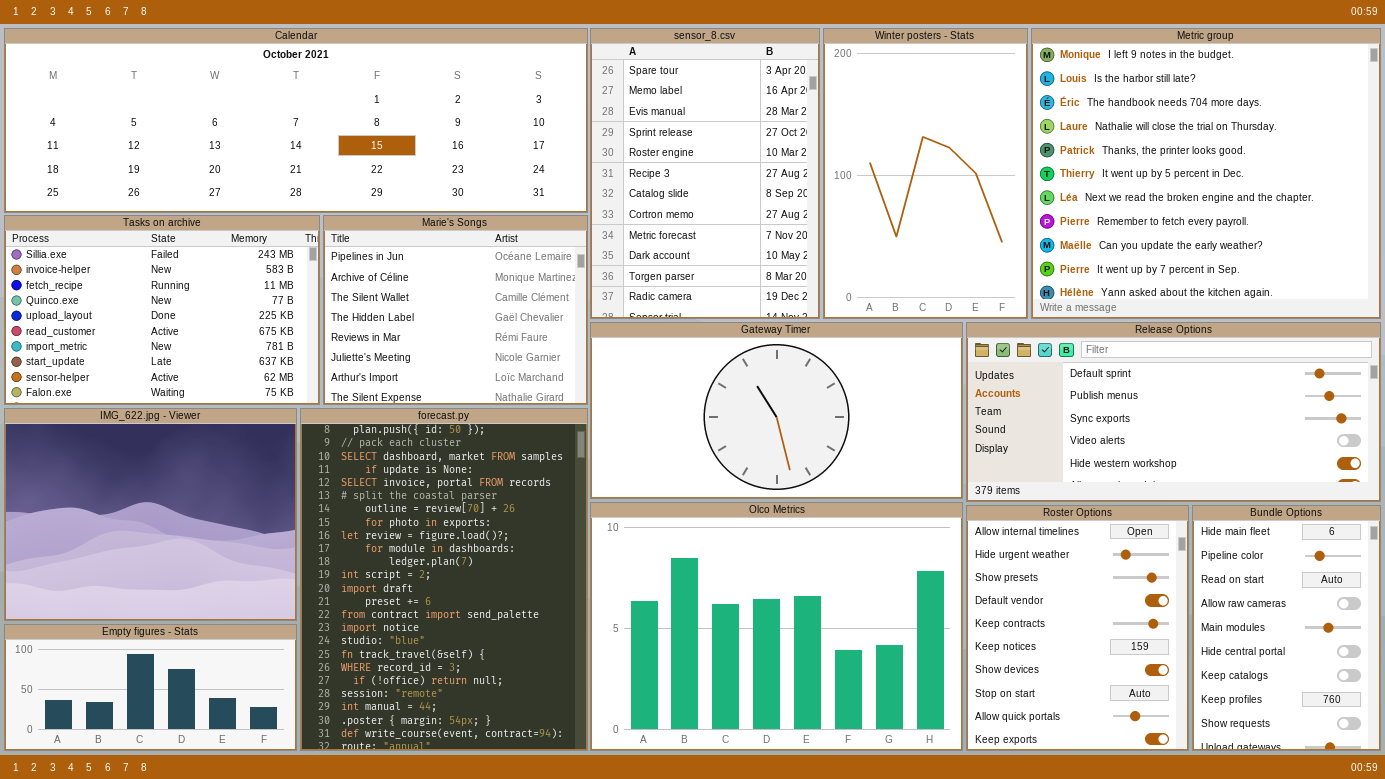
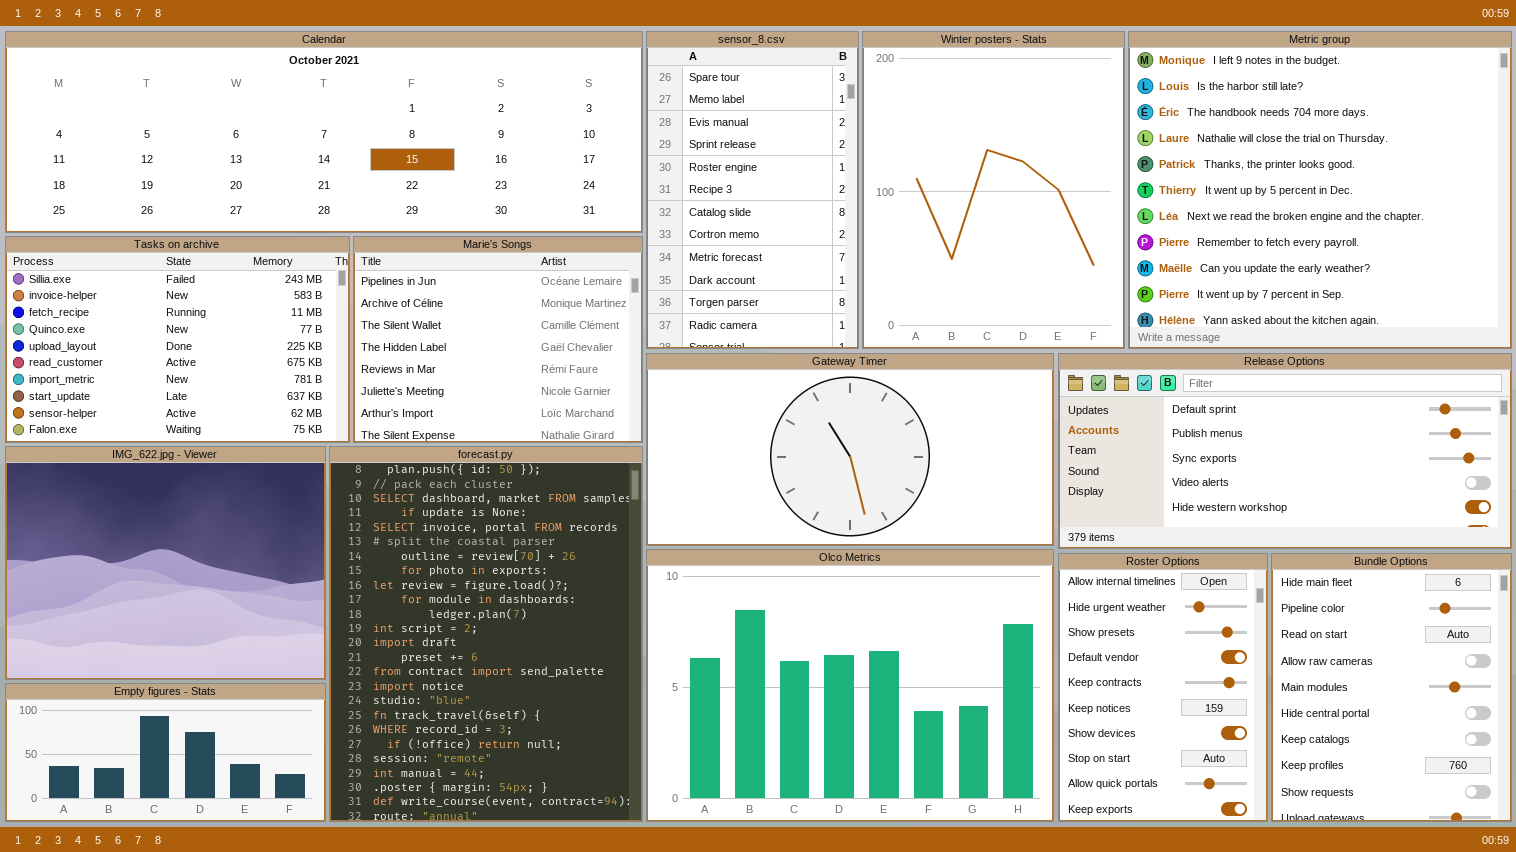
sensor_8.csv: [590,28,820,319] -> [646,31,859,349], resized
Winter posters - Stats: [823,28,1028,319] -> [862,31,1125,349], resized
Roster Options: [966,505,1189,751] -> [1058,553,1268,822], resized
Bundle Options: [1192,505,1381,751] -> [1271,553,1512,822], resized

